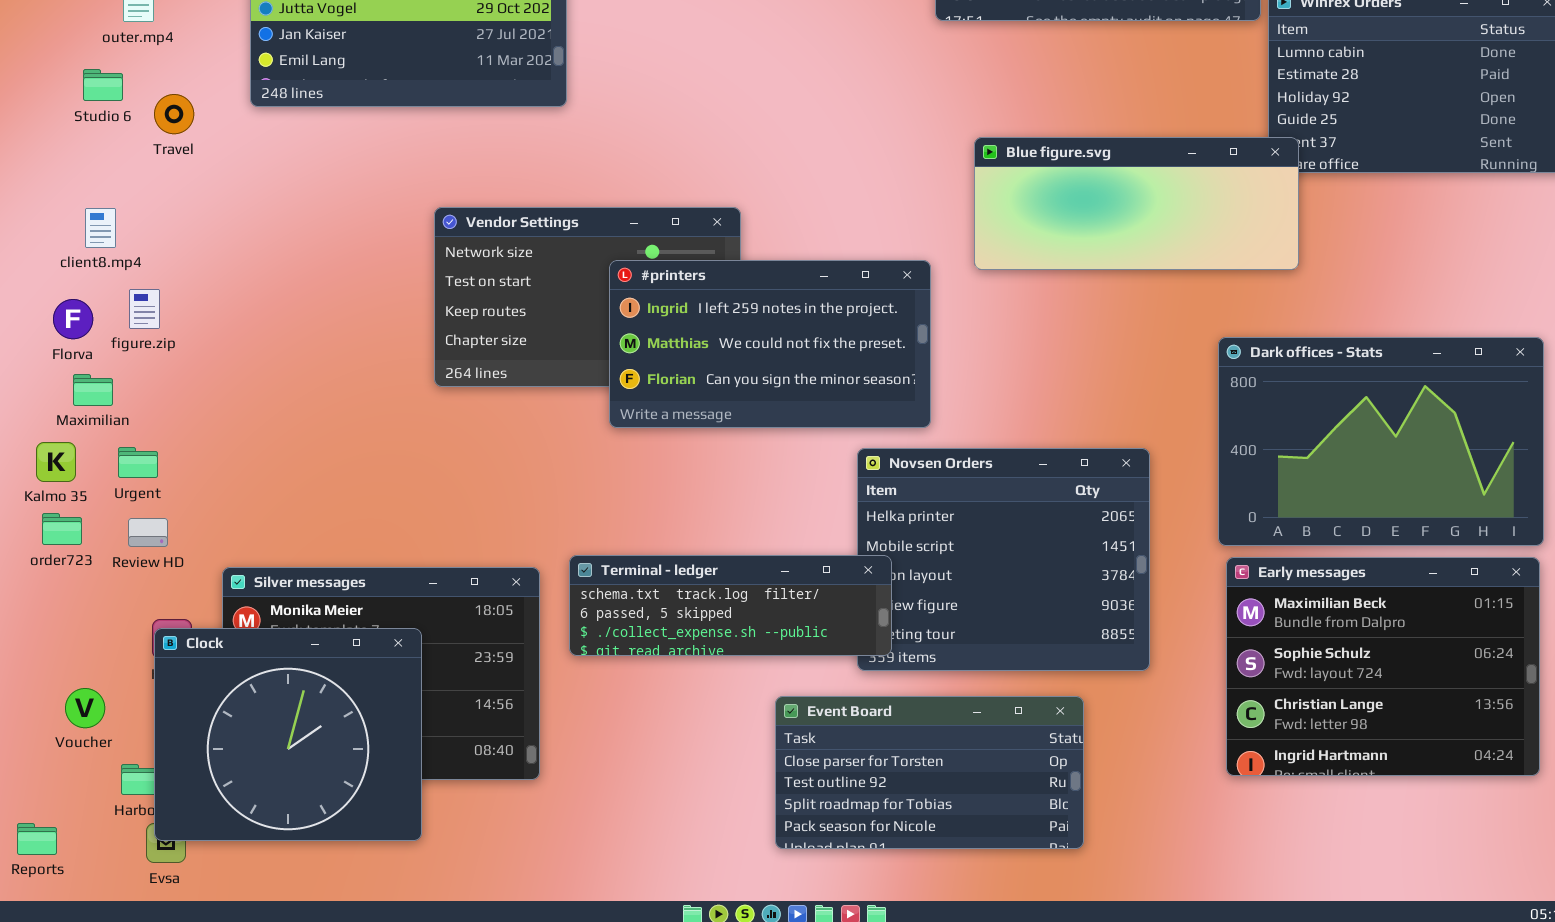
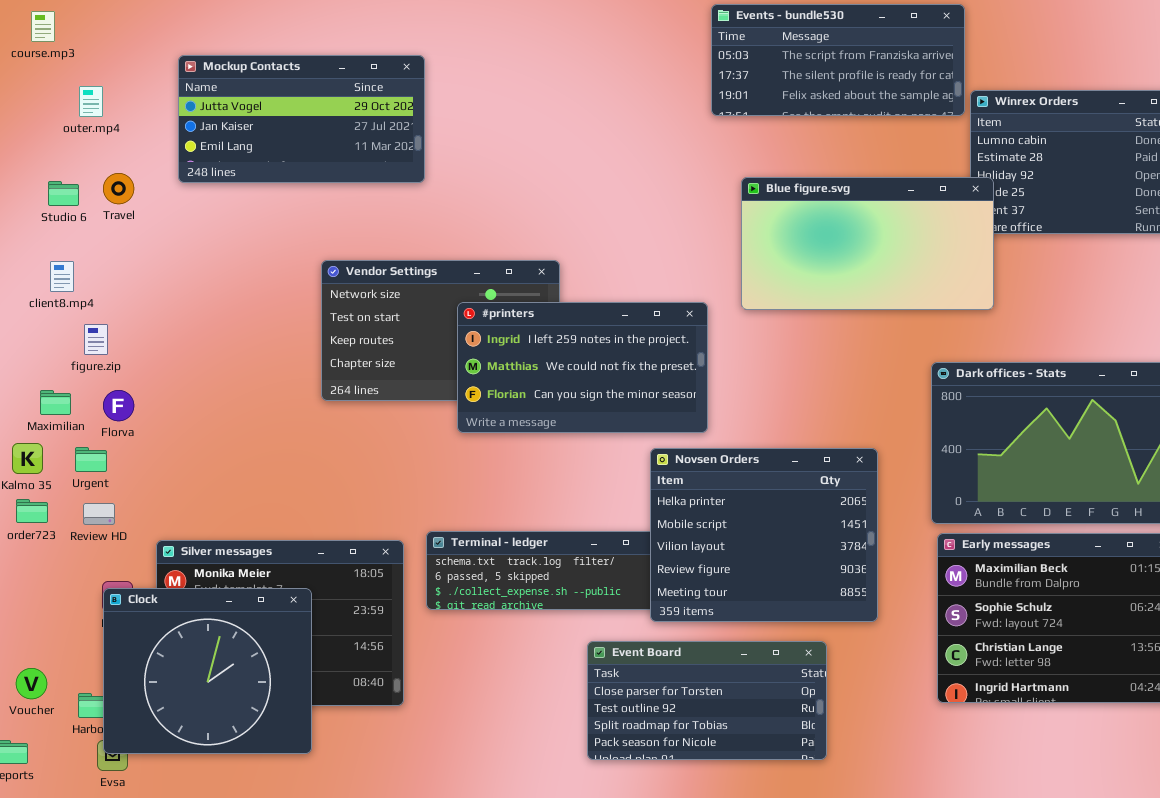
Studio 6: [83,69,123,101] -> [48,181,79,206], moved
Blue figure.svg: [974,137,1299,270] -> [741,177,994,310], resized
Florva: [53,299,93,339] -> [103,390,134,421], moved
Novsen Orders: [857,448,1150,671] -> [650,448,878,622], raised
Voucher: [65,688,105,728] -> [16,668,47,699], moved

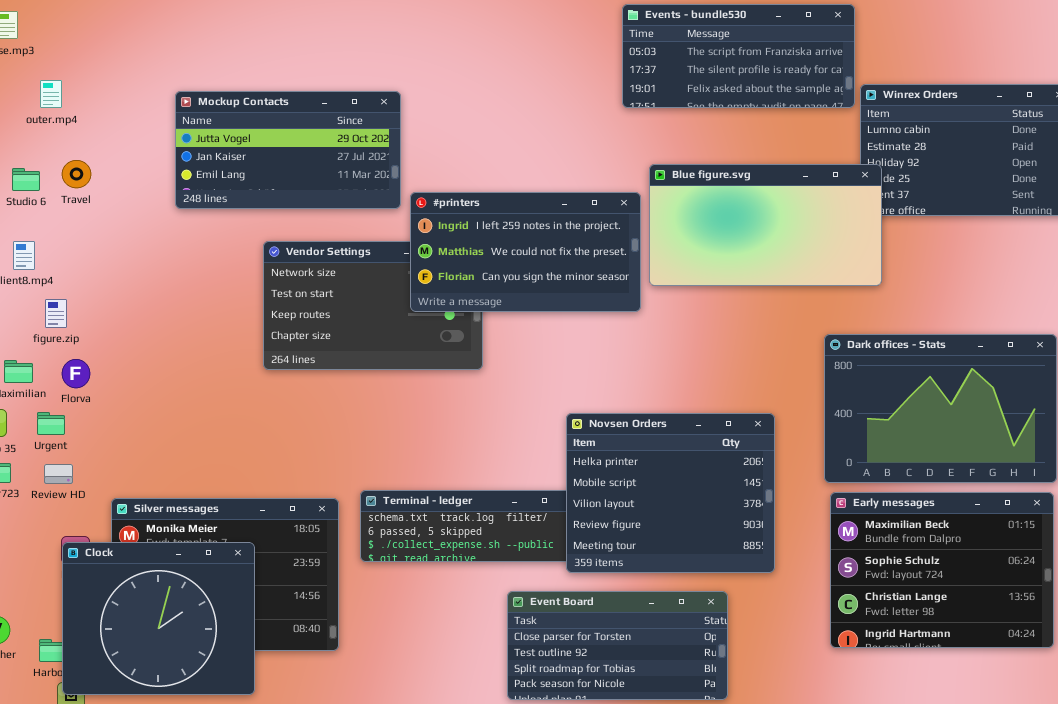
Mockup Contacts: [178,55,425,183] -> [175,91,401,209], moved
#printers: [457,302,708,433] -> [410,192,641,312], moved

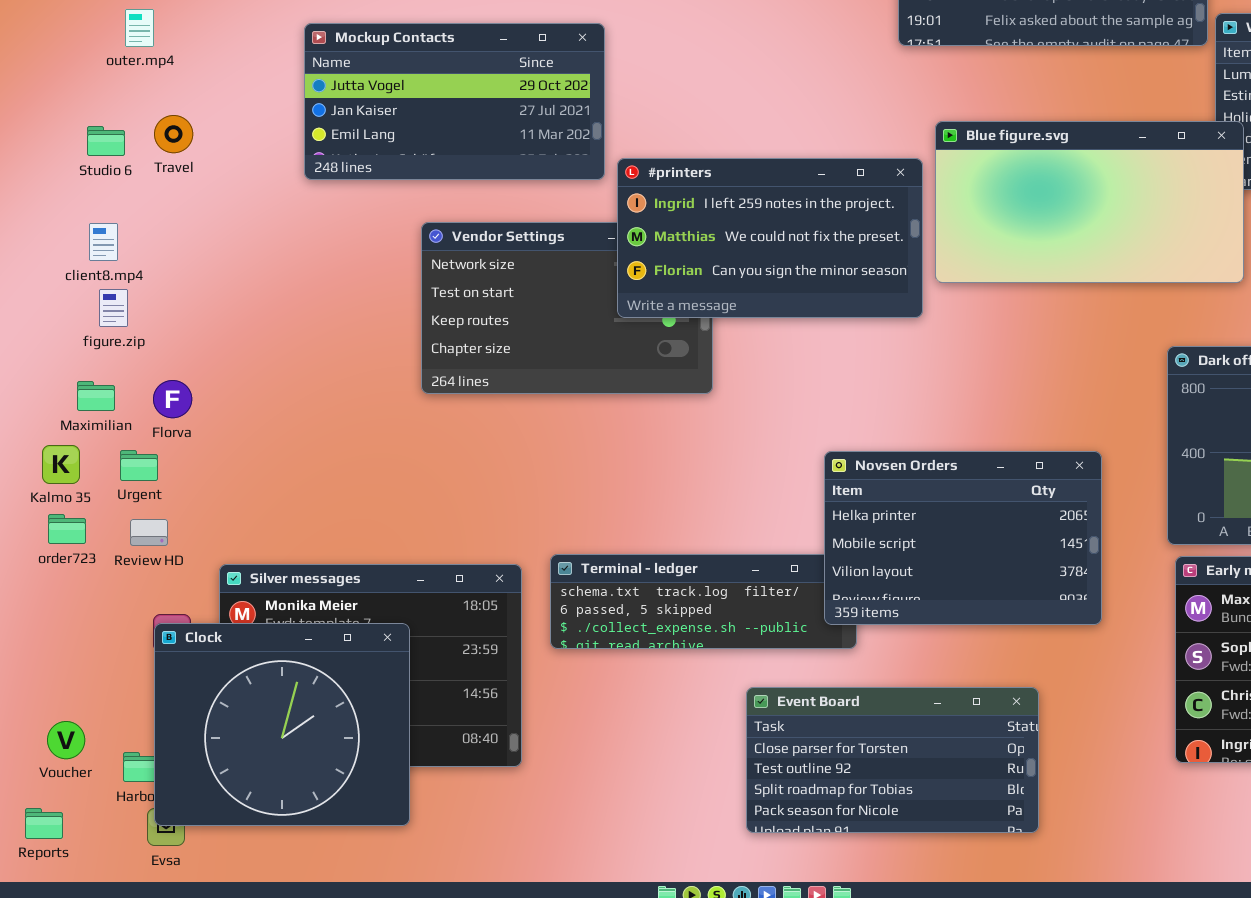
figure.zip: [45,299,67,328] -> [99,289,128,327], moved
Novsen Orders: [566,413,775,573] -> [824,451,1102,625], resized

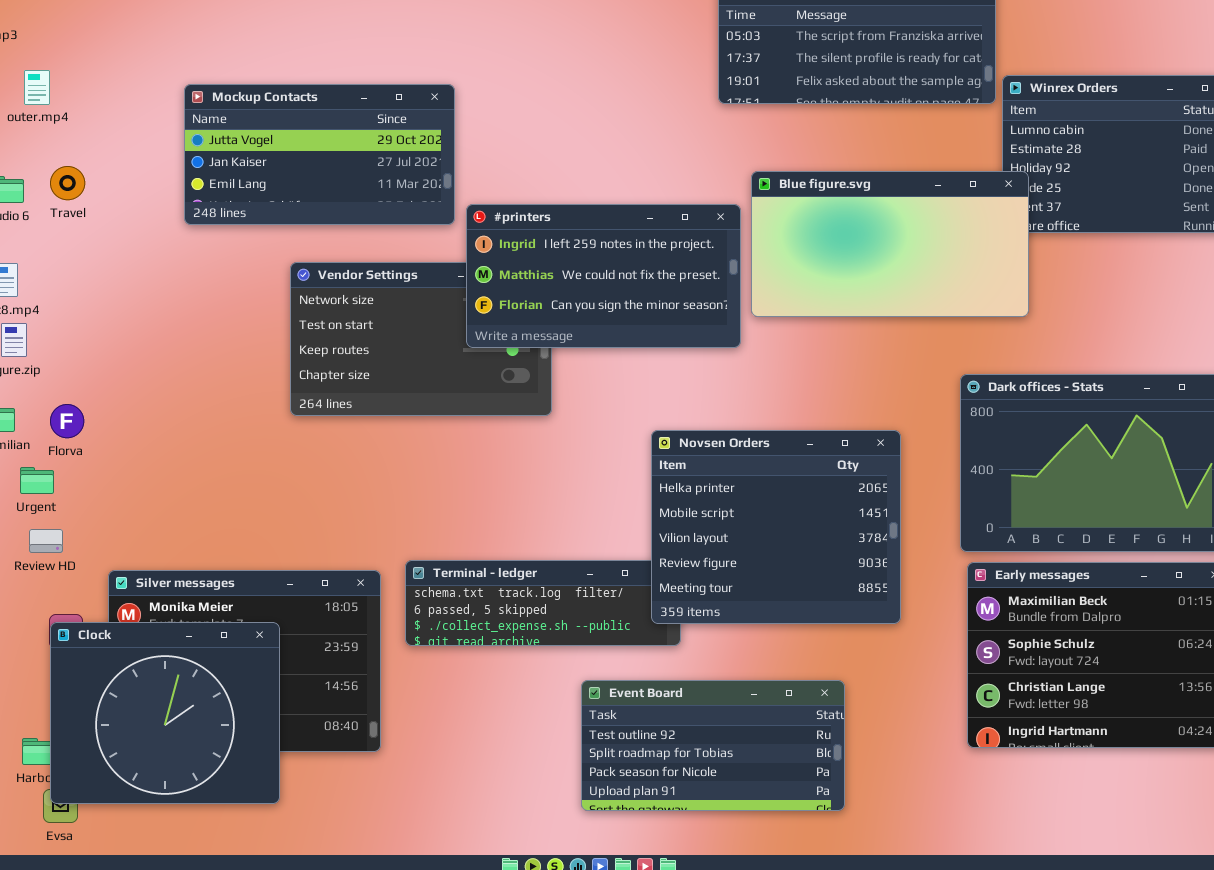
Novsen Orders: [824,451,1102,625] -> [651,430,901,624], resized
Event Board: [746,687,1039,833] -> [581,680,845,811], scrolled down 1 row

